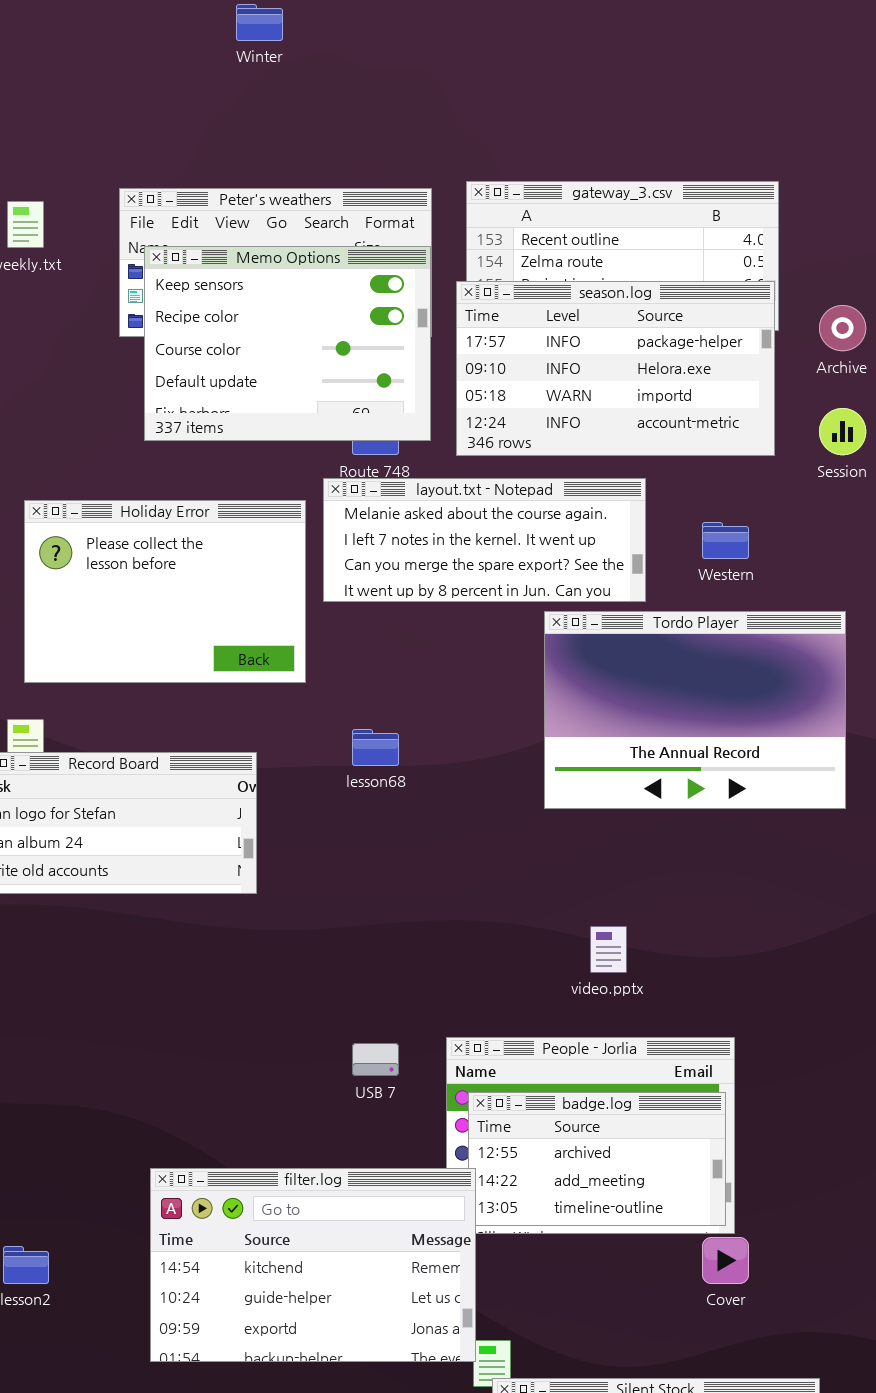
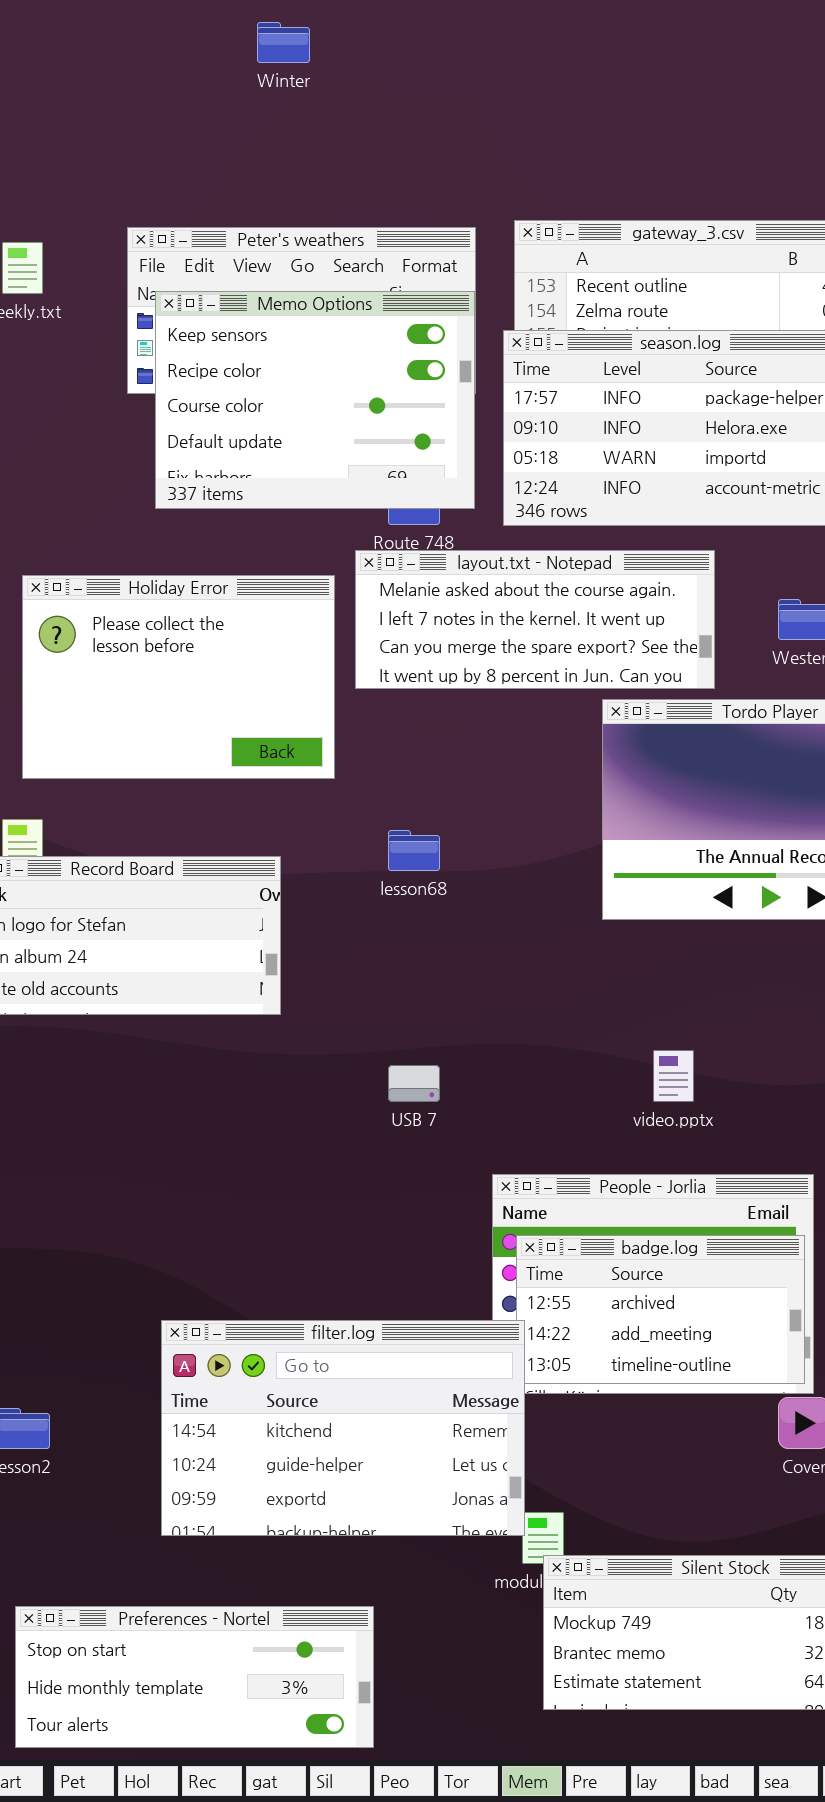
USB 7: [352,1043,399,1076] -> [388,1065,440,1102], moved

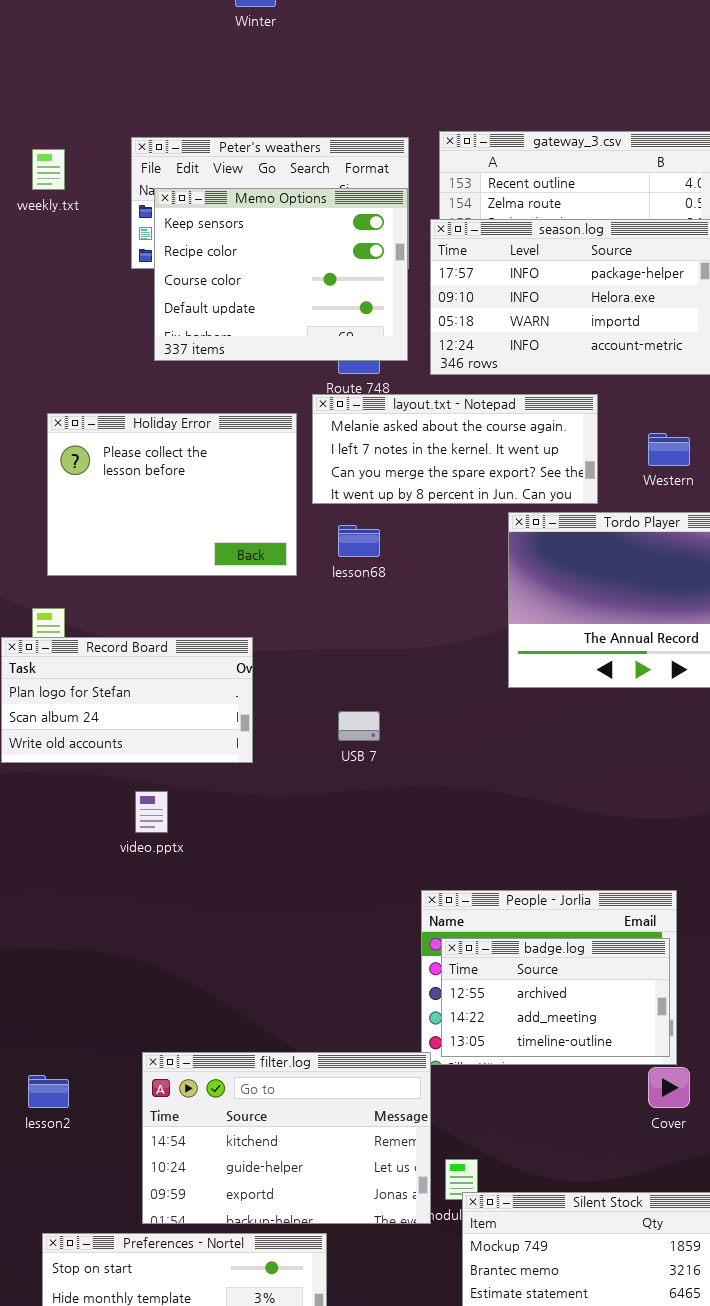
lesson68: [388,830,440,871] -> [338,525,380,557], moved
video.pptx: [653,1050,694,1102] -> [135,791,168,833], moved
USB 7: [388,1065,440,1102] -> [338,711,380,741], moved
filter.log: [161,1320,525,1536] -> [142,1052,431,1224], moved

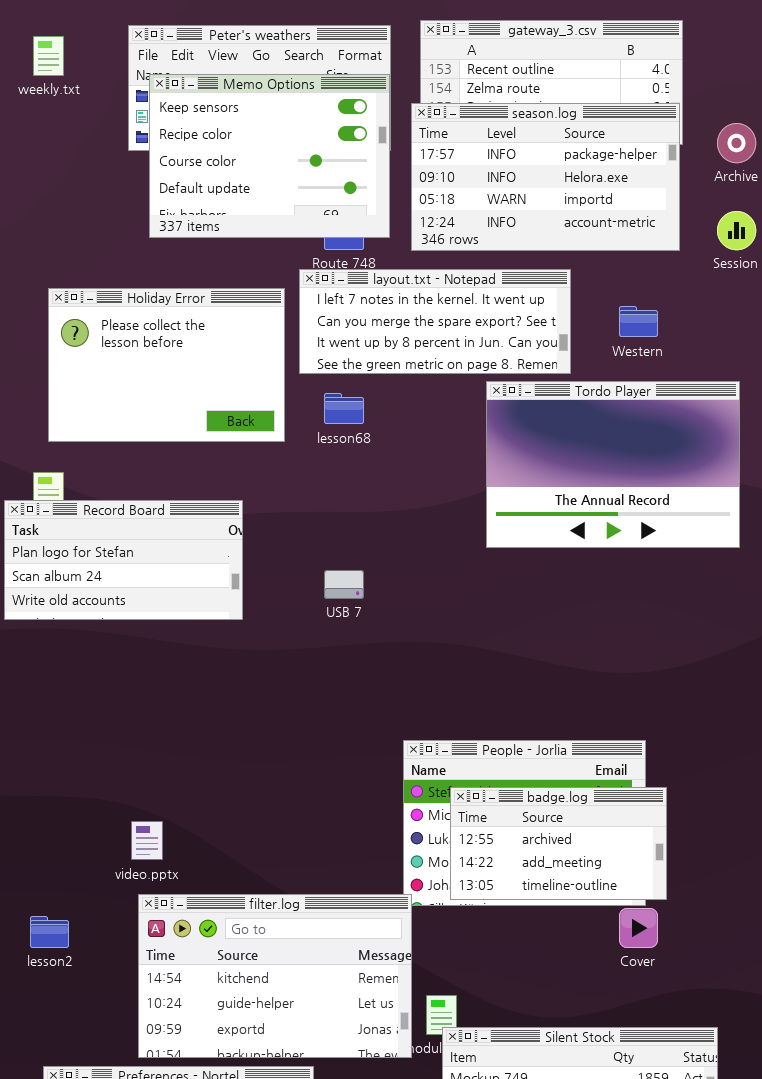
layout.txt - Notepad: [312,394,598,504] -> [299,269,571,374], scrolled down 1 row
video.pptx: [135,791,168,833] -> [131,821,163,860], moved
badge.log: [441,938,670,1057] -> [450,787,667,900], moved

